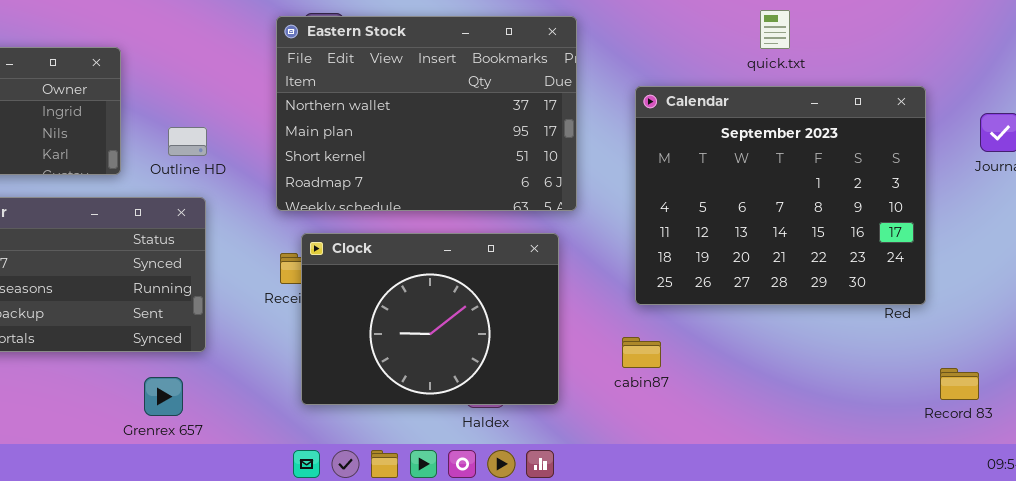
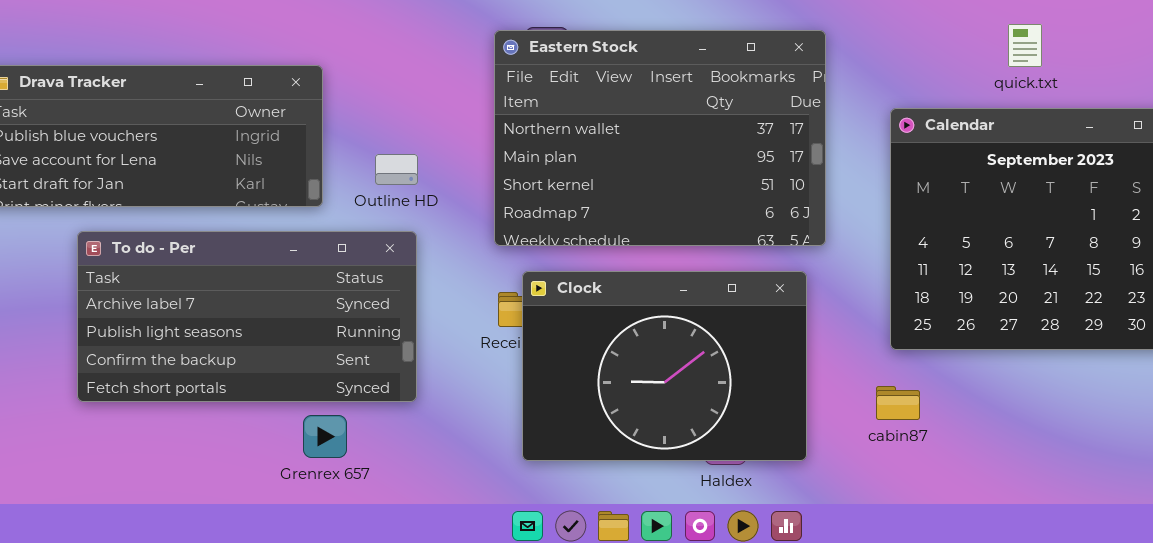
quick.txt: [760,10,790,49] -> [1008,24,1042,67], moved
Grenrex 657: [144,377,183,416] -> [303,415,347,458], moved

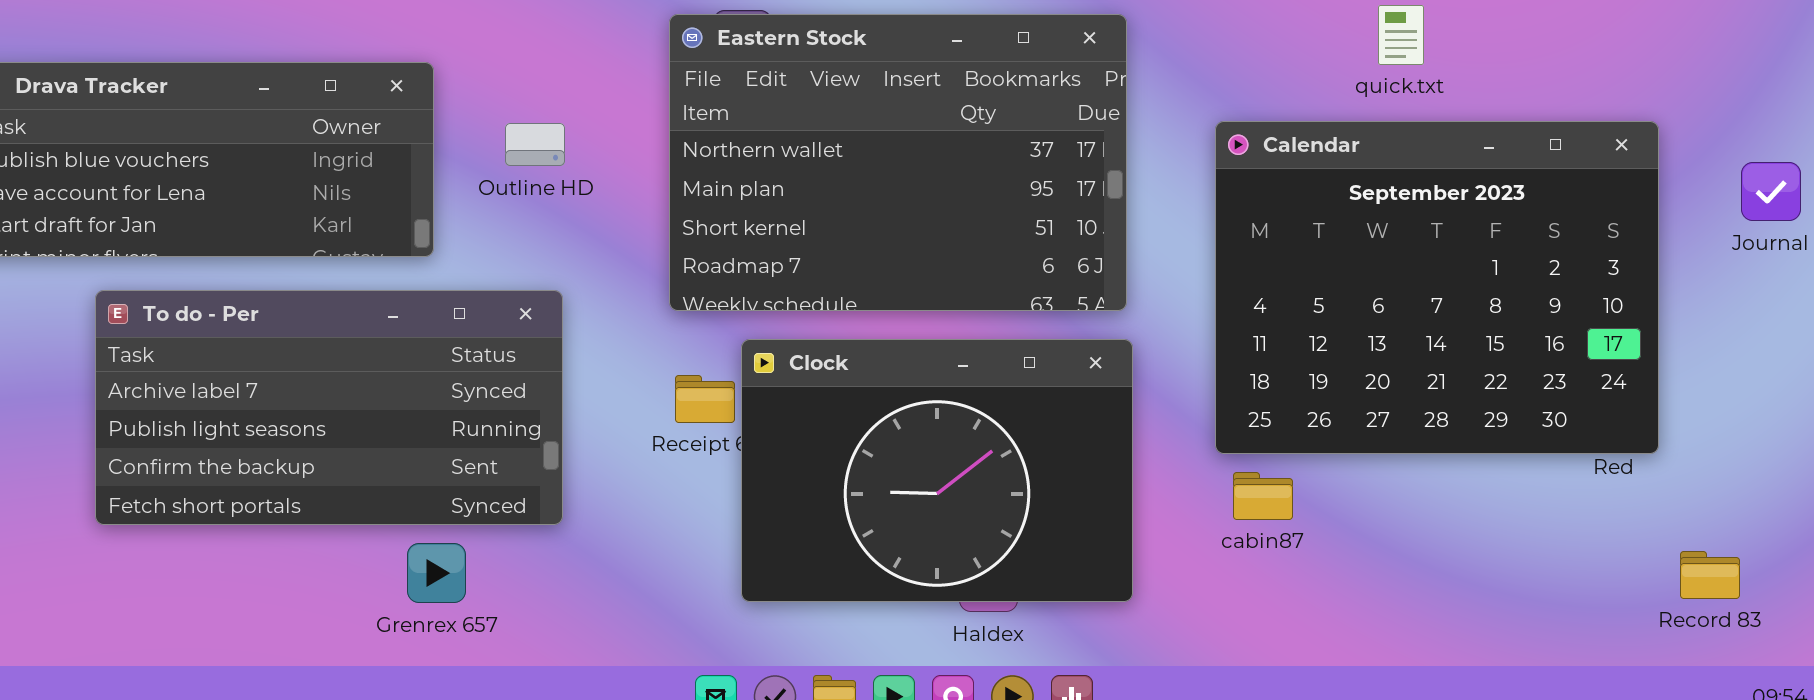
Outline HD: [375,154,418,185] -> [505,123,565,166], moved
Clock: [522,271,807,461] -> [741,339,1133,602], moved
cabin87: [876,386,920,420] -> [1233,472,1293,520], moved

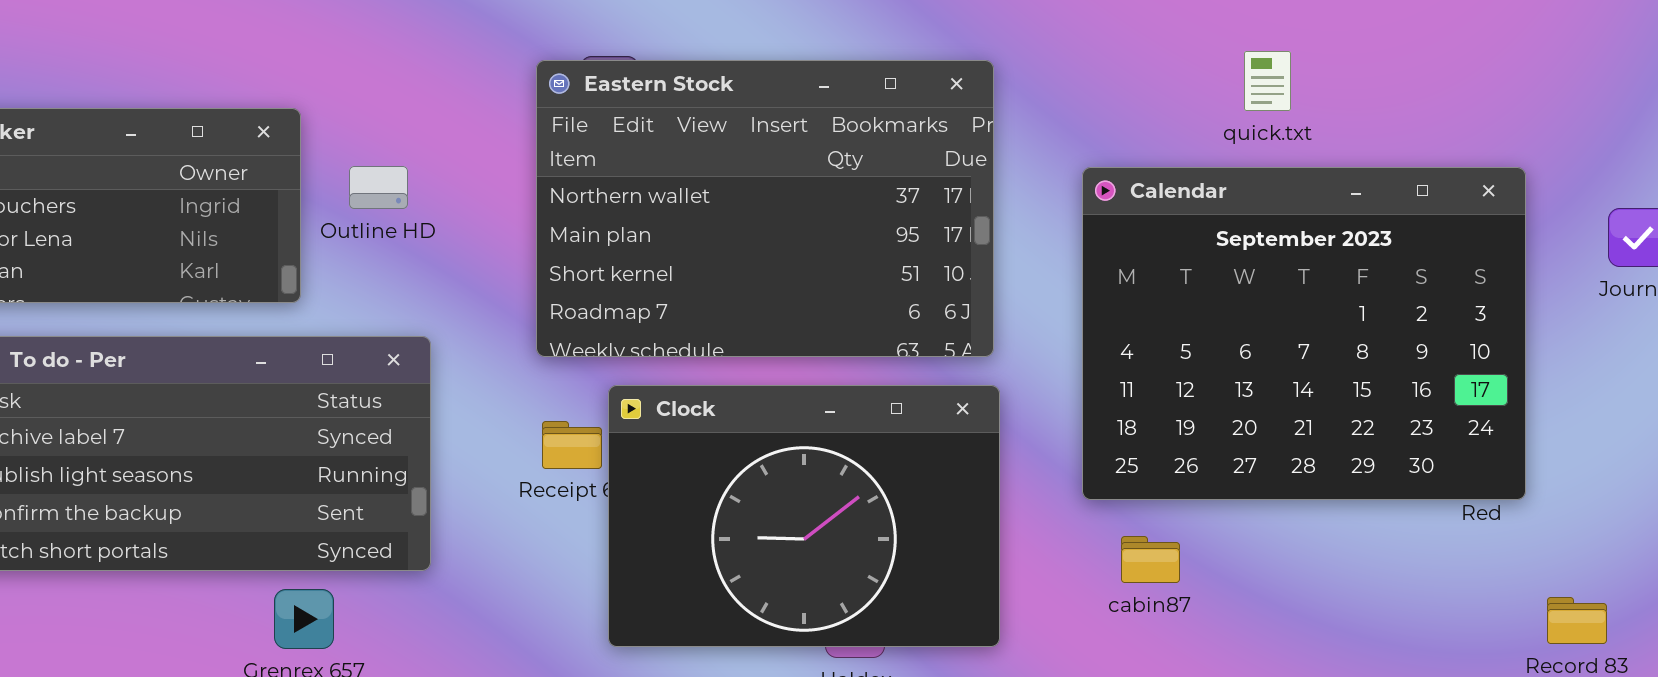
Outline HD: [505,123,565,166] -> [349,166,408,209], moved
cabin87: [1233,472,1293,520] -> [1121,536,1180,583], moved

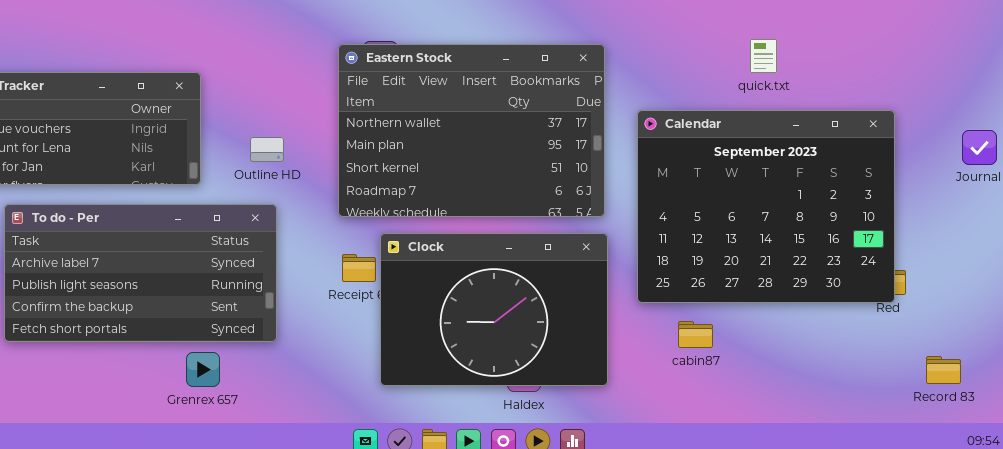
Outline HD: [349,166,408,209] -> [250,137,284,162], moved
Calendar: [1082,167,1526,500] -> [637,110,895,303], moved

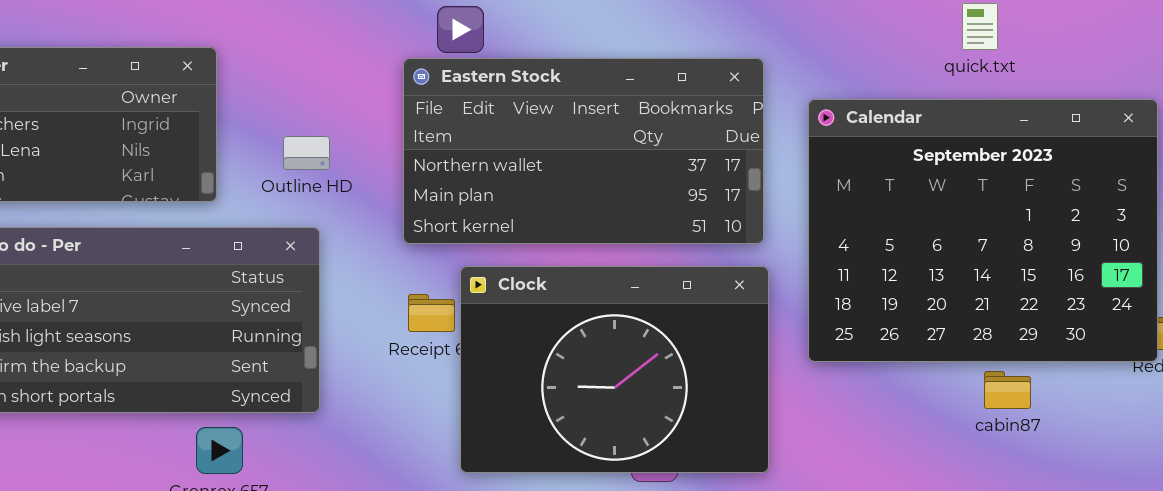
Eastern Stock: [338,44,605,217] -> [403,58,764,244], resized
cabin87: [678,321,713,348] -> [984,371,1031,409], moved

